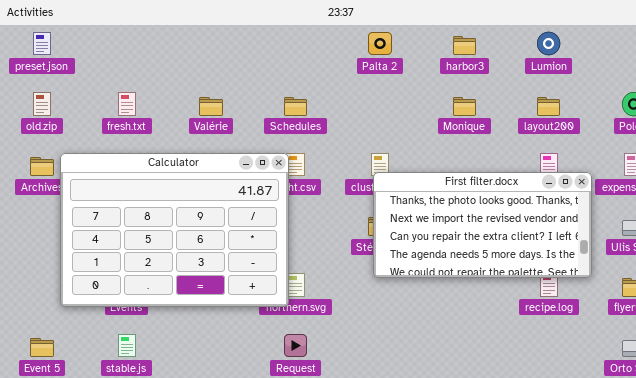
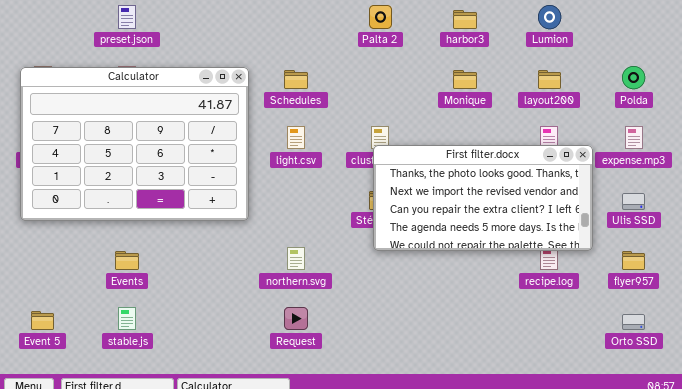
preset.json: [33,32,51,55] -> [118,5,136,29], moved
Calculator: [60,153,289,307] -> [20,67,249,221], moved

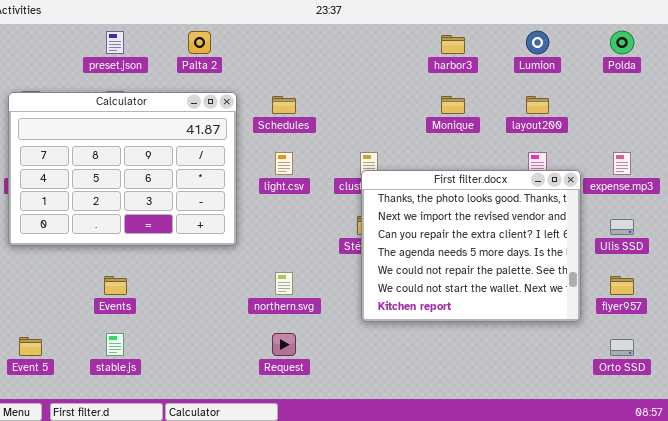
Palta 2: [369,5,392,29] -> [188,31,211,54], moved
Polda: [622,66,645,89] -> [610,31,634,54], moved
First filter.docx: [373,145,593,251] -> [361,170,581,322], resized

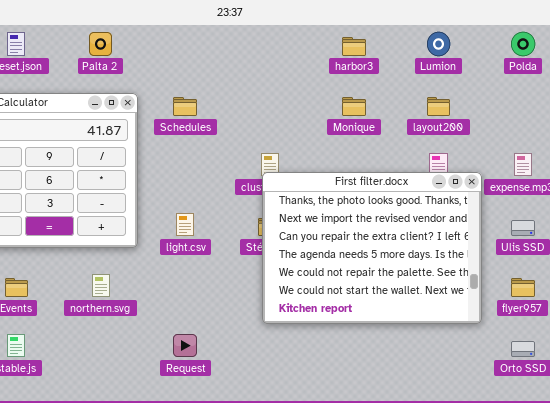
light.csv: [275,152,293,175] -> [176,213,194,236], moved
northern.svg: [275,272,293,295] -> [92,274,110,297], moved

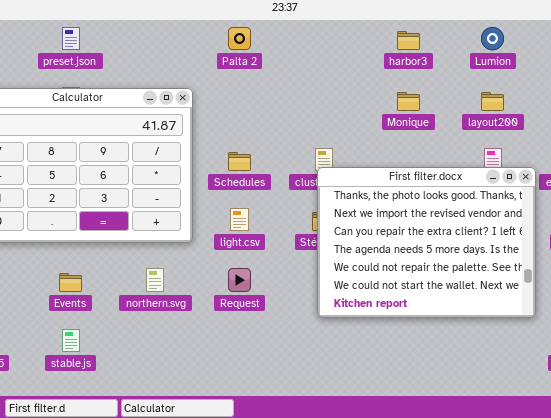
Palta 2: [89,32,112,56] -> [228,27,251,50], moved
Schedules: [173,97,197,116] -> [228,152,251,171], moved
Request: [173,334,197,357] -> [228,268,251,292], moved

